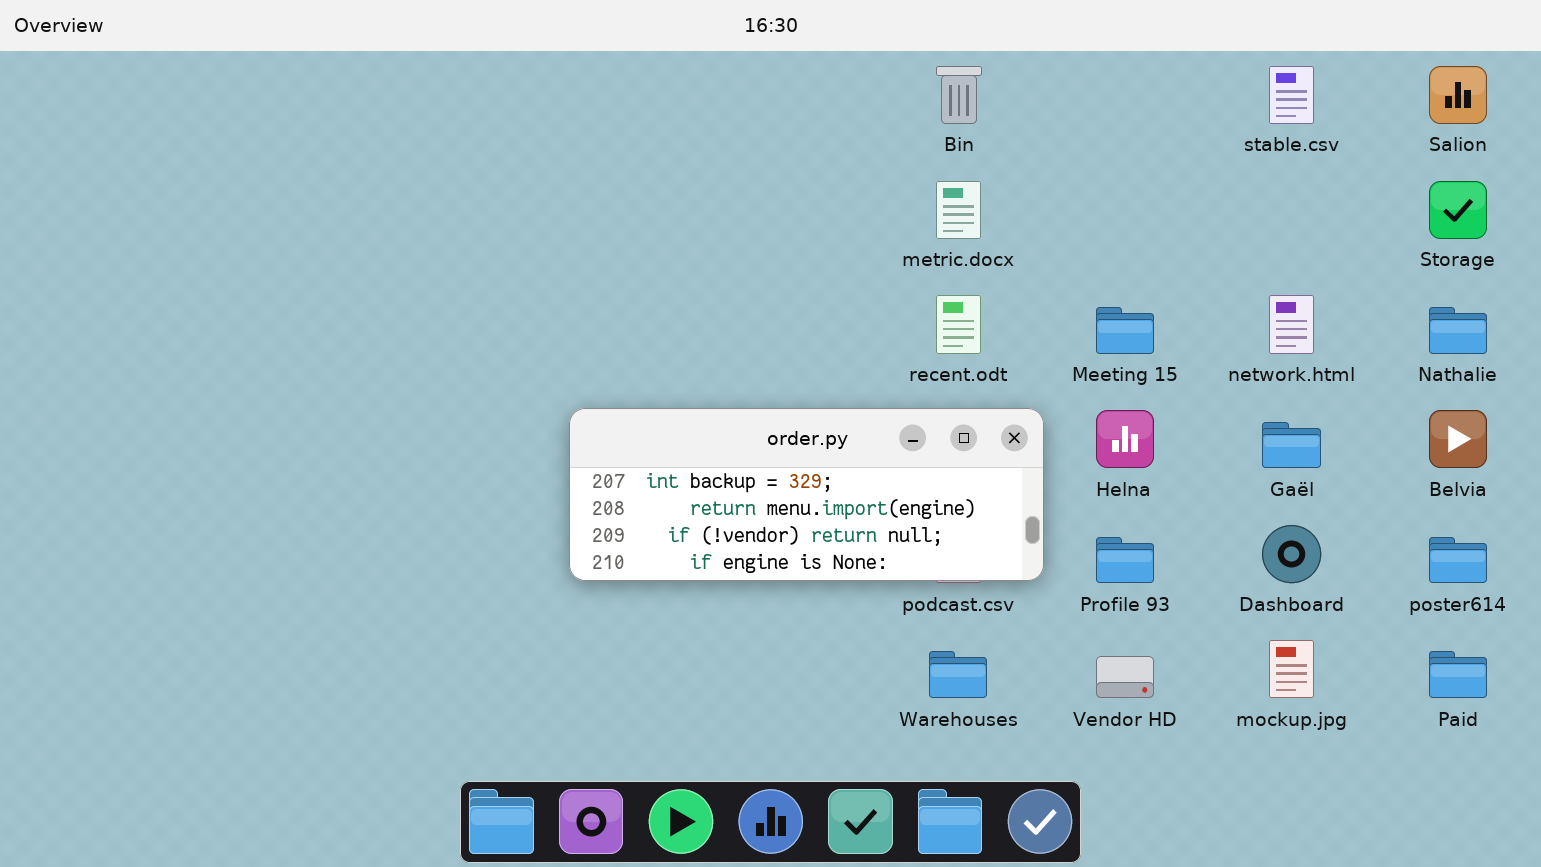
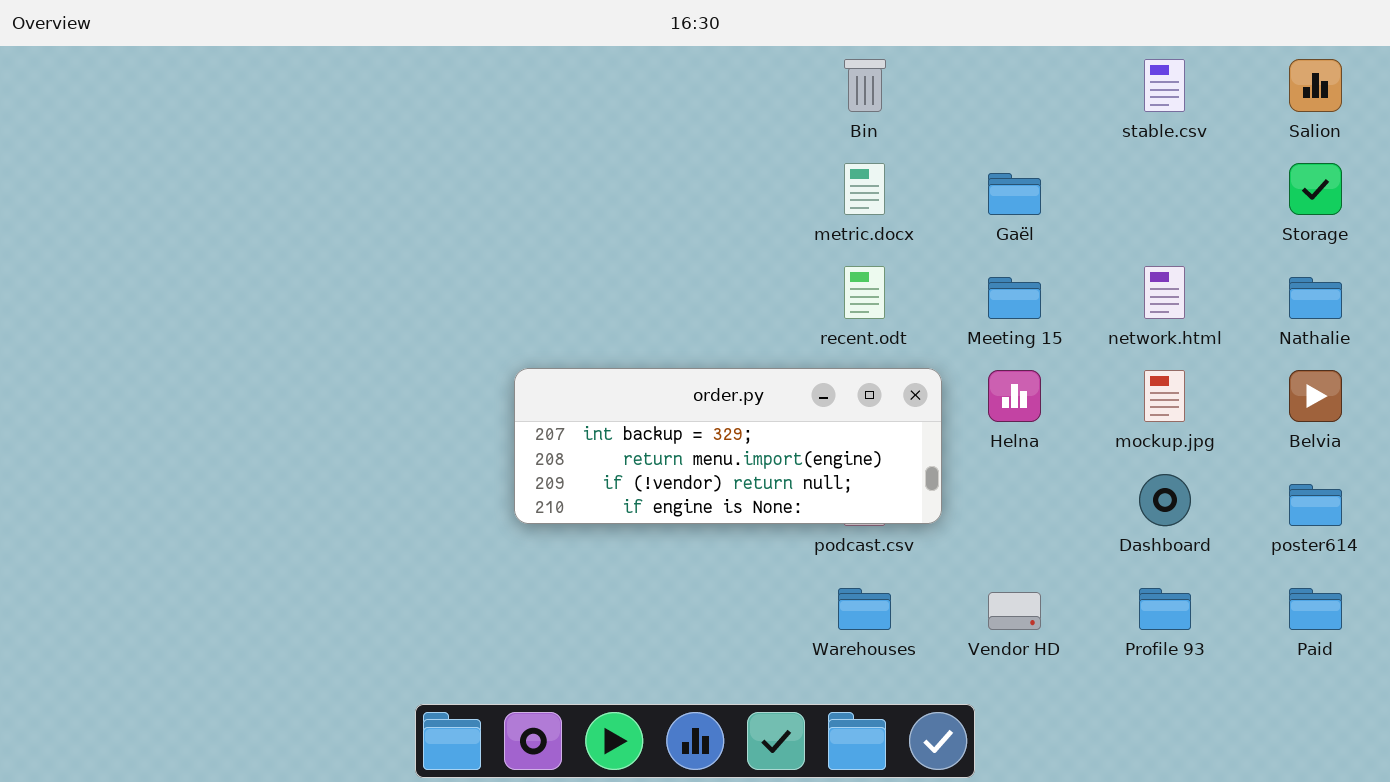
Gaël: [1262,422,1321,468] -> [988,173,1041,215], moved
Profile 93: [1096,537,1154,583] -> [1139,588,1191,630], moved
mockup.jpg: [1269,640,1314,698] -> [1144,370,1185,422], moved

